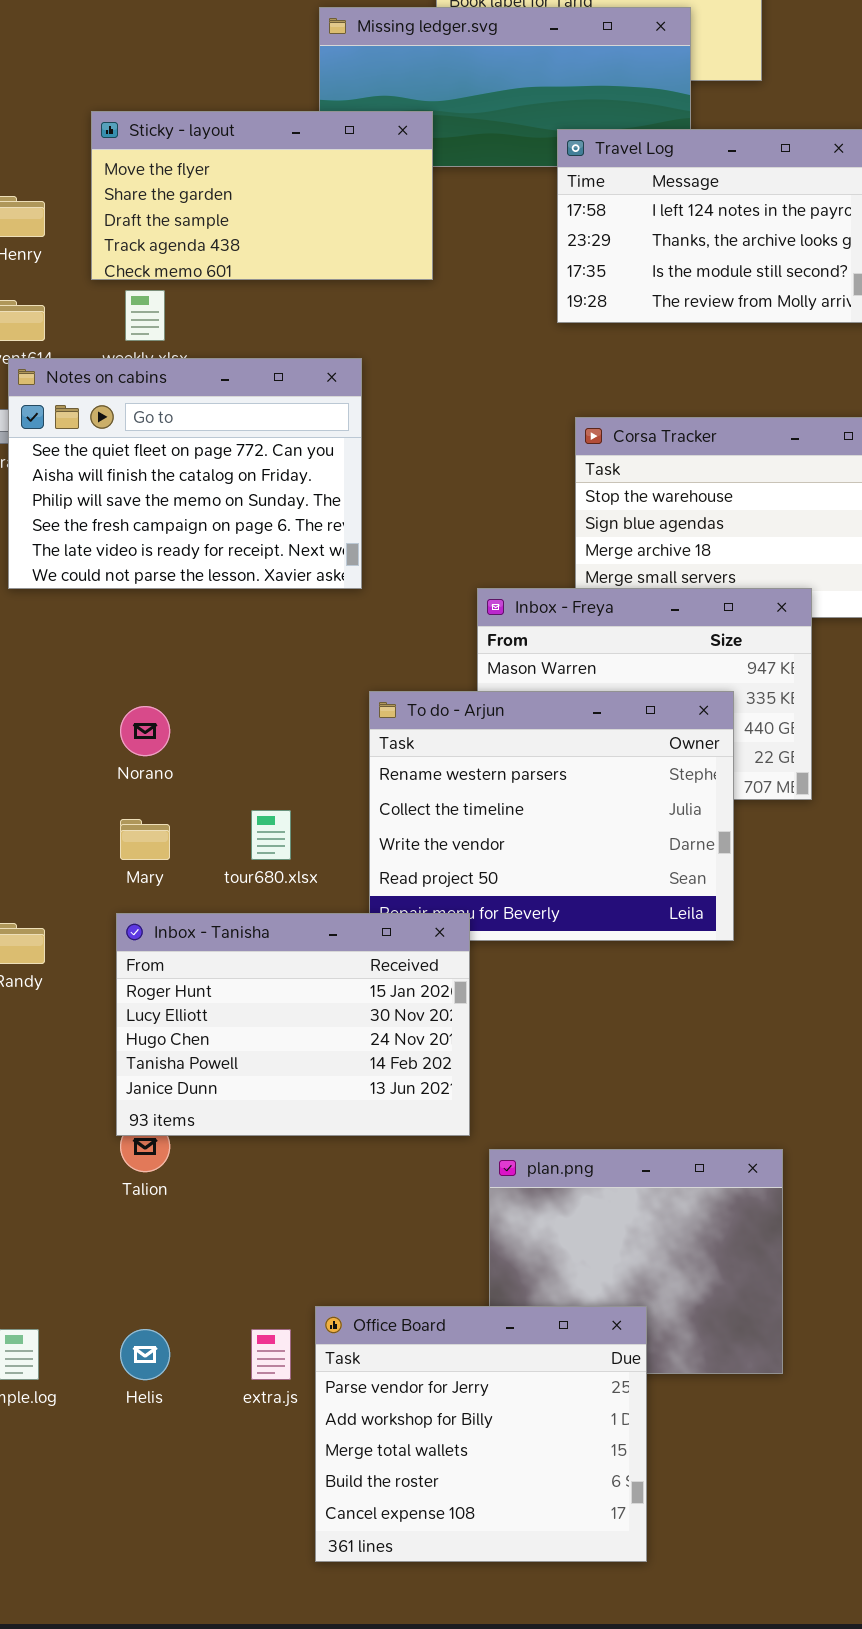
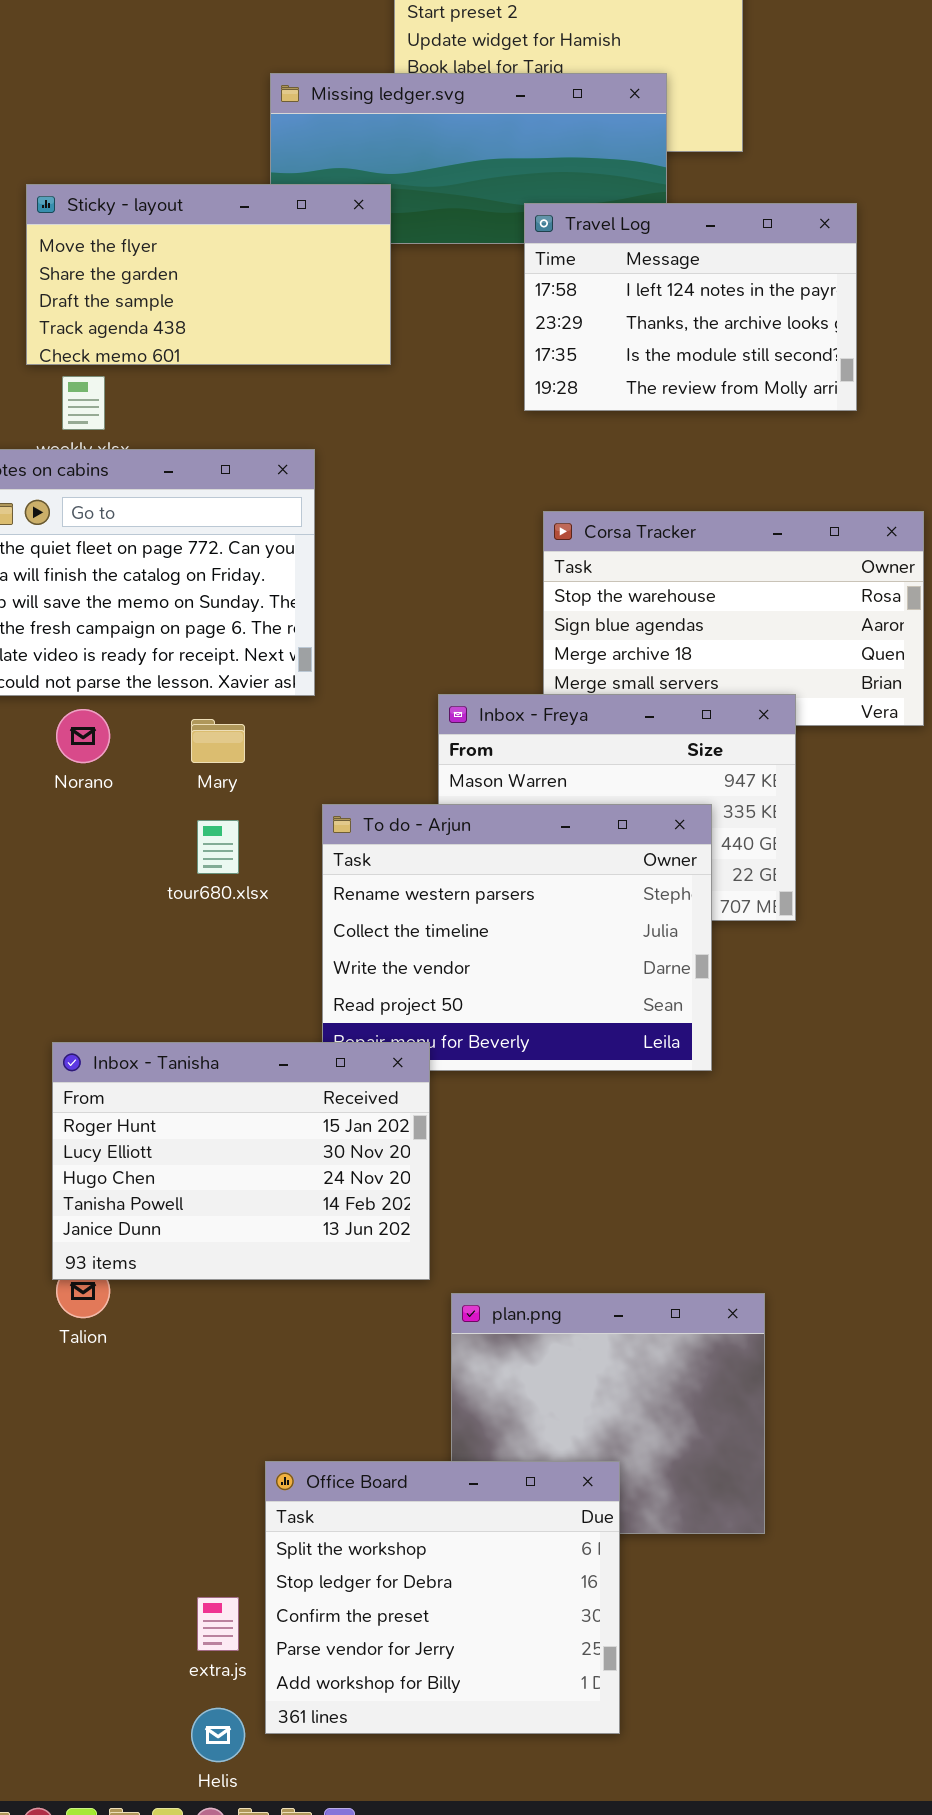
Norano: [120,706,170,756] -> [56,709,110,763], moved
tour680.xlsx: [251,810,291,860] -> [197,820,239,874], moved
Mary: [120,819,170,860] -> [191,719,245,763], moved
Office Board: [315,1306,647,1562] -> [265,1461,620,1734], scrolled up 3 rows
Helis: [120,1329,170,1380] -> [191,1708,245,1762], moved
extra.js: [251,1329,291,1380] -> [197,1597,239,1651], moved

